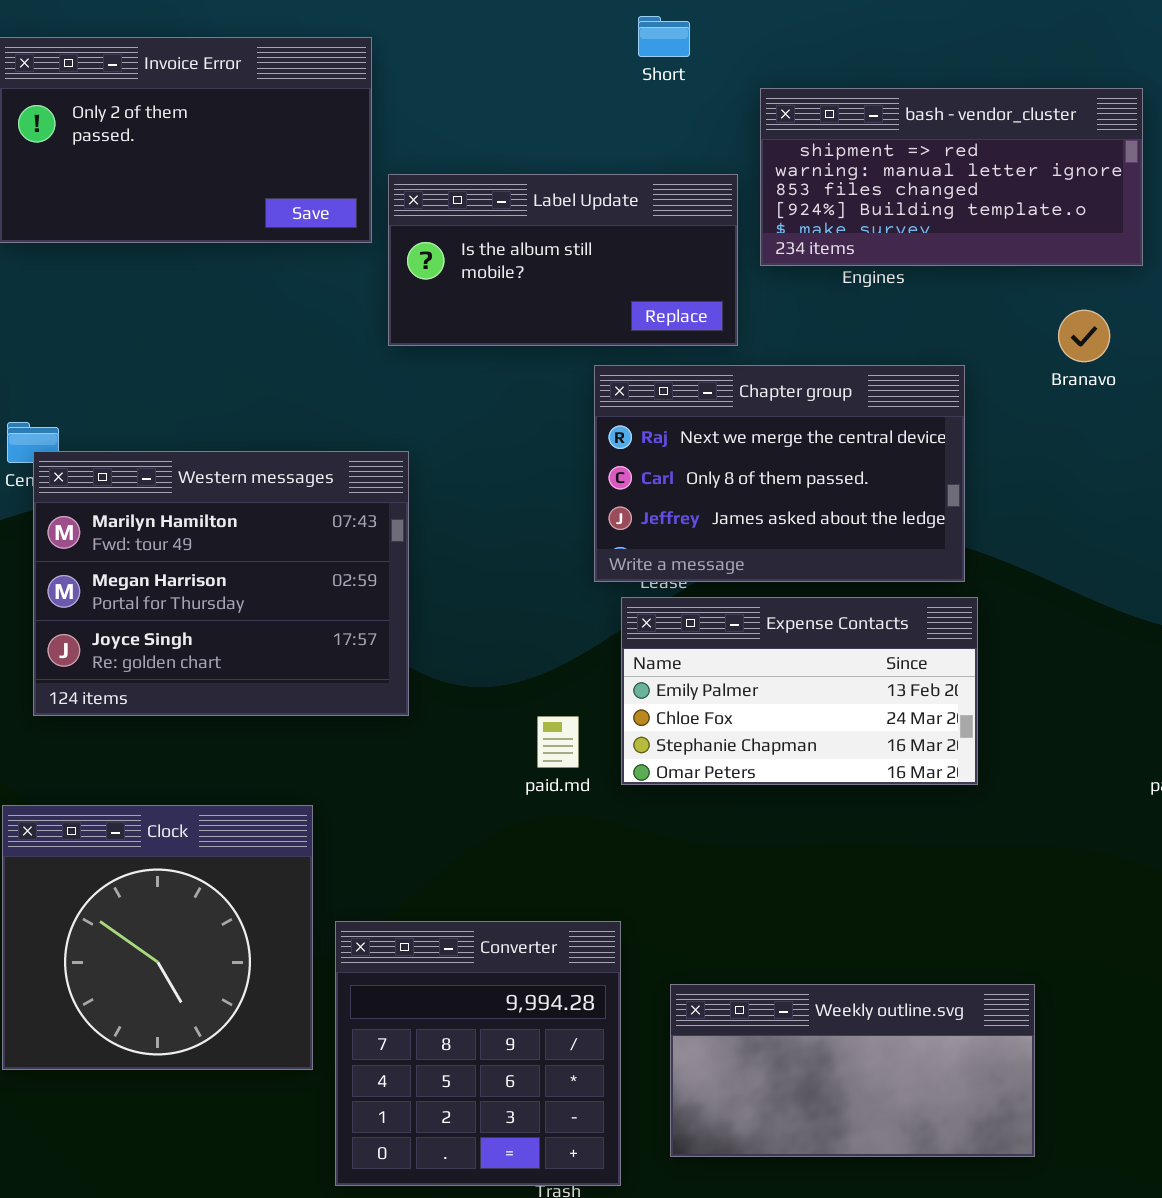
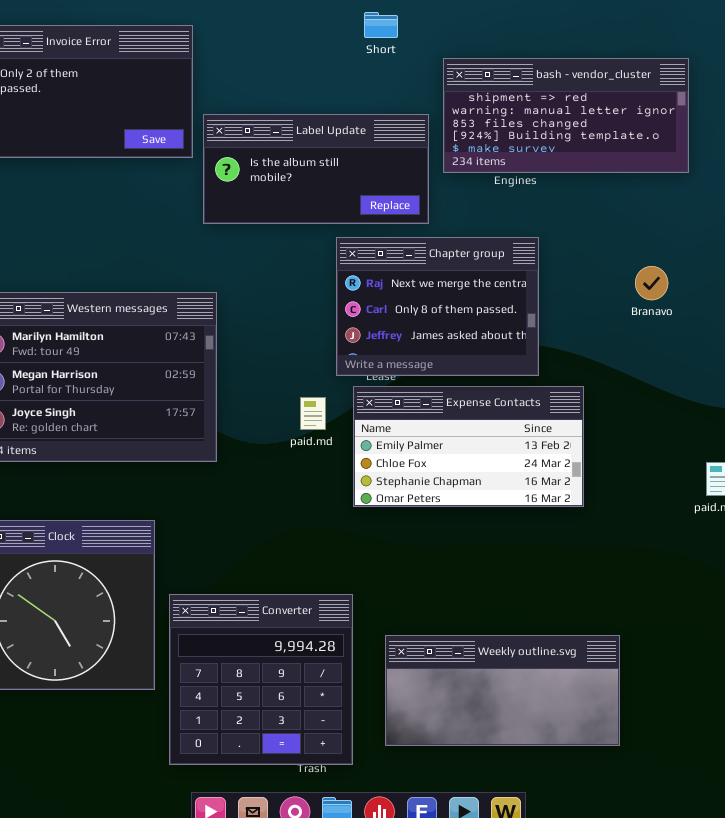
Branavo: [1058,310,1110,362] -> [635,266,668,300], moved
Chapter group: [594,365,965,582] -> [336,237,539,376], resized
paid.md: [537,716,579,768] -> [300,397,326,430], moved

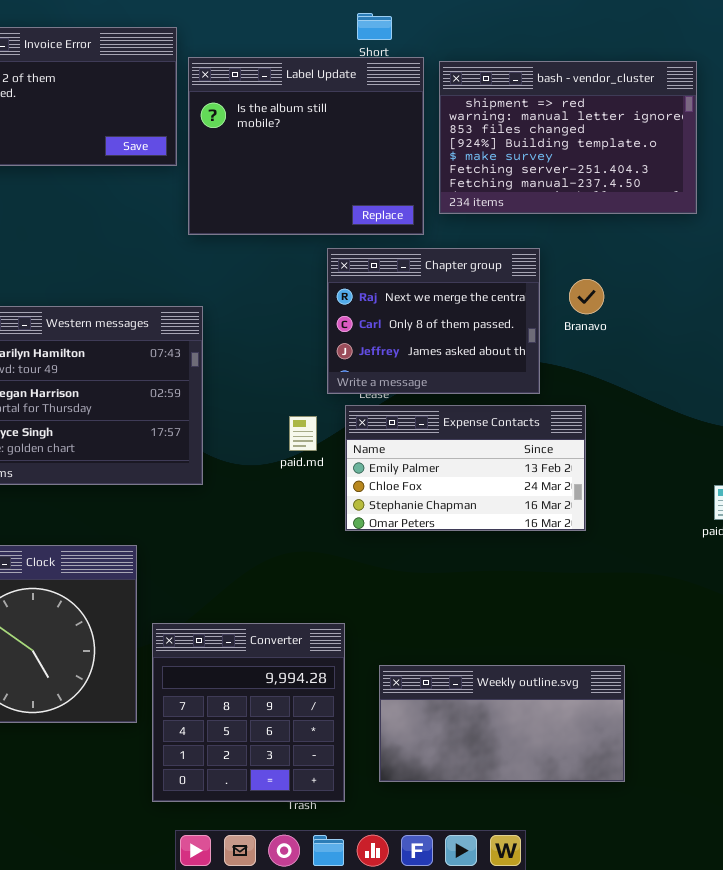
bash - vendor_cluster: [443,58,689,173] -> [439,61,697,214], resized
Label Update: [203,114,429,224] -> [188,57,424,235], resized
Branavo: [635,266,668,300] -> [569,279,604,314], moved

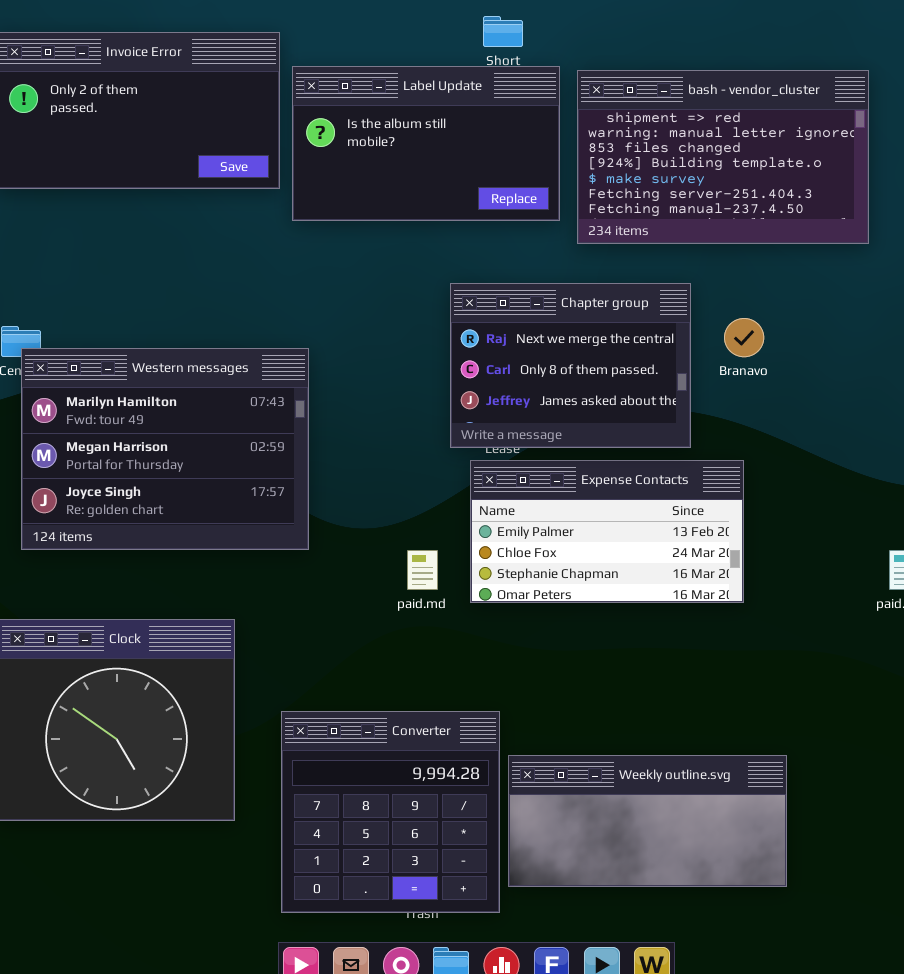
Label Update: [188,57,424,235] -> [292,66,560,221], resized
paid.md: [289,416,317,451] -> [407,550,438,590], moved
Converter: [152,623,345,802] -> [281,711,500,913], moved

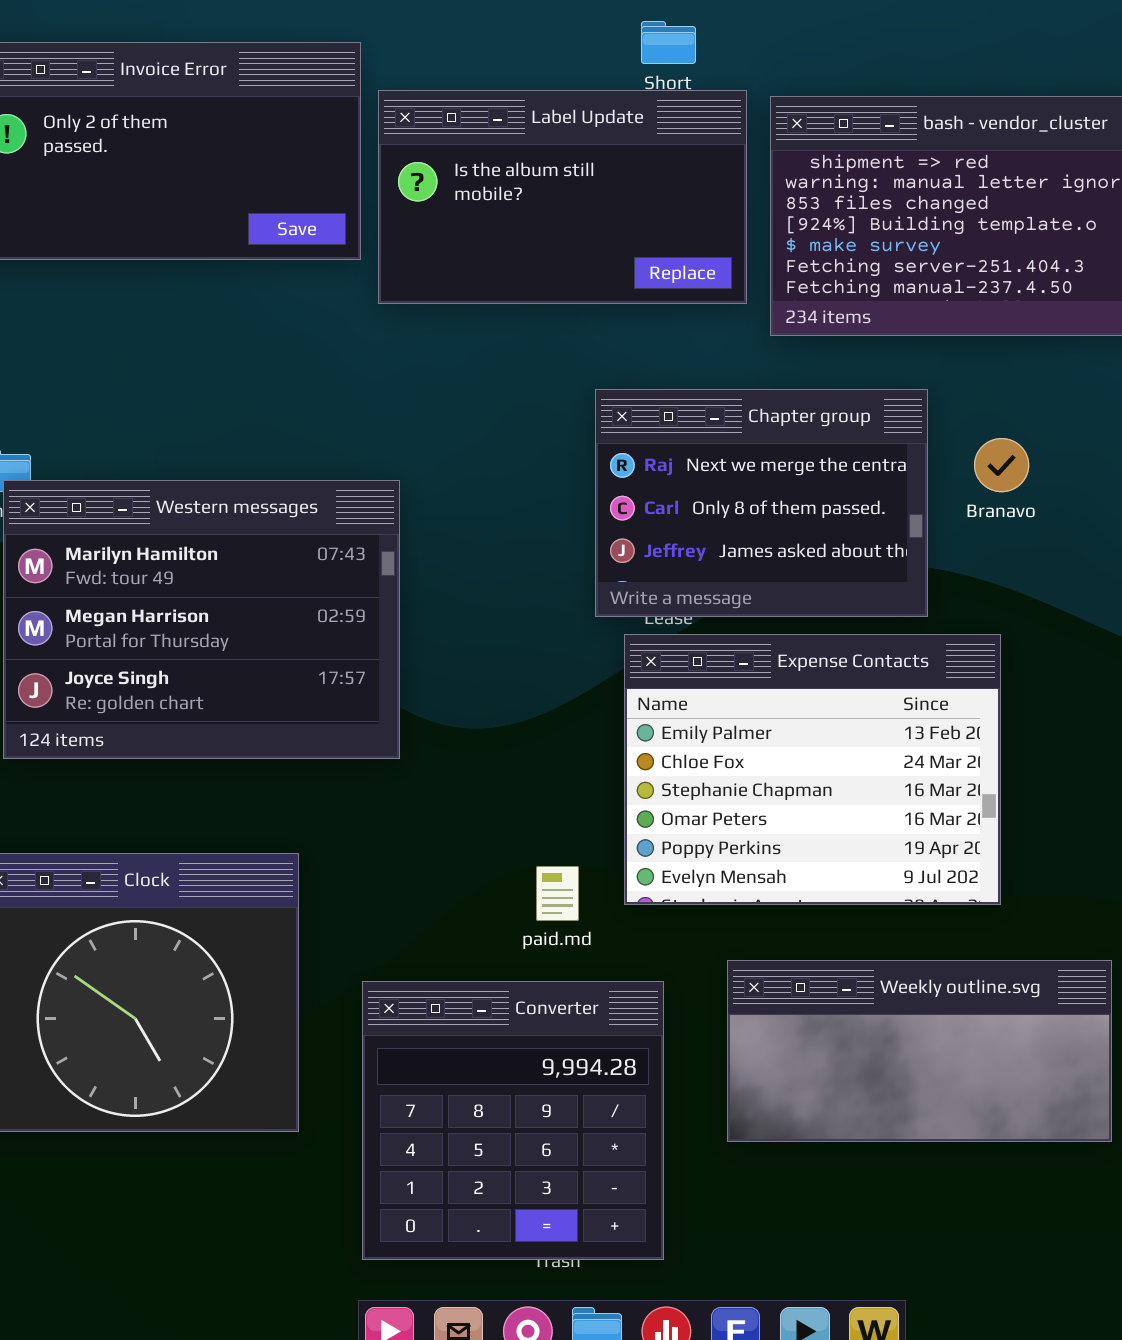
Expense Contacts: [470,460,744,603] -> [624,634,1001,905], resized
paid.md: [407,550,438,590] -> [536,866,579,921], moved
Weekly outline.svg: [508,755,787,887] -> [727,960,1112,1142], moved

